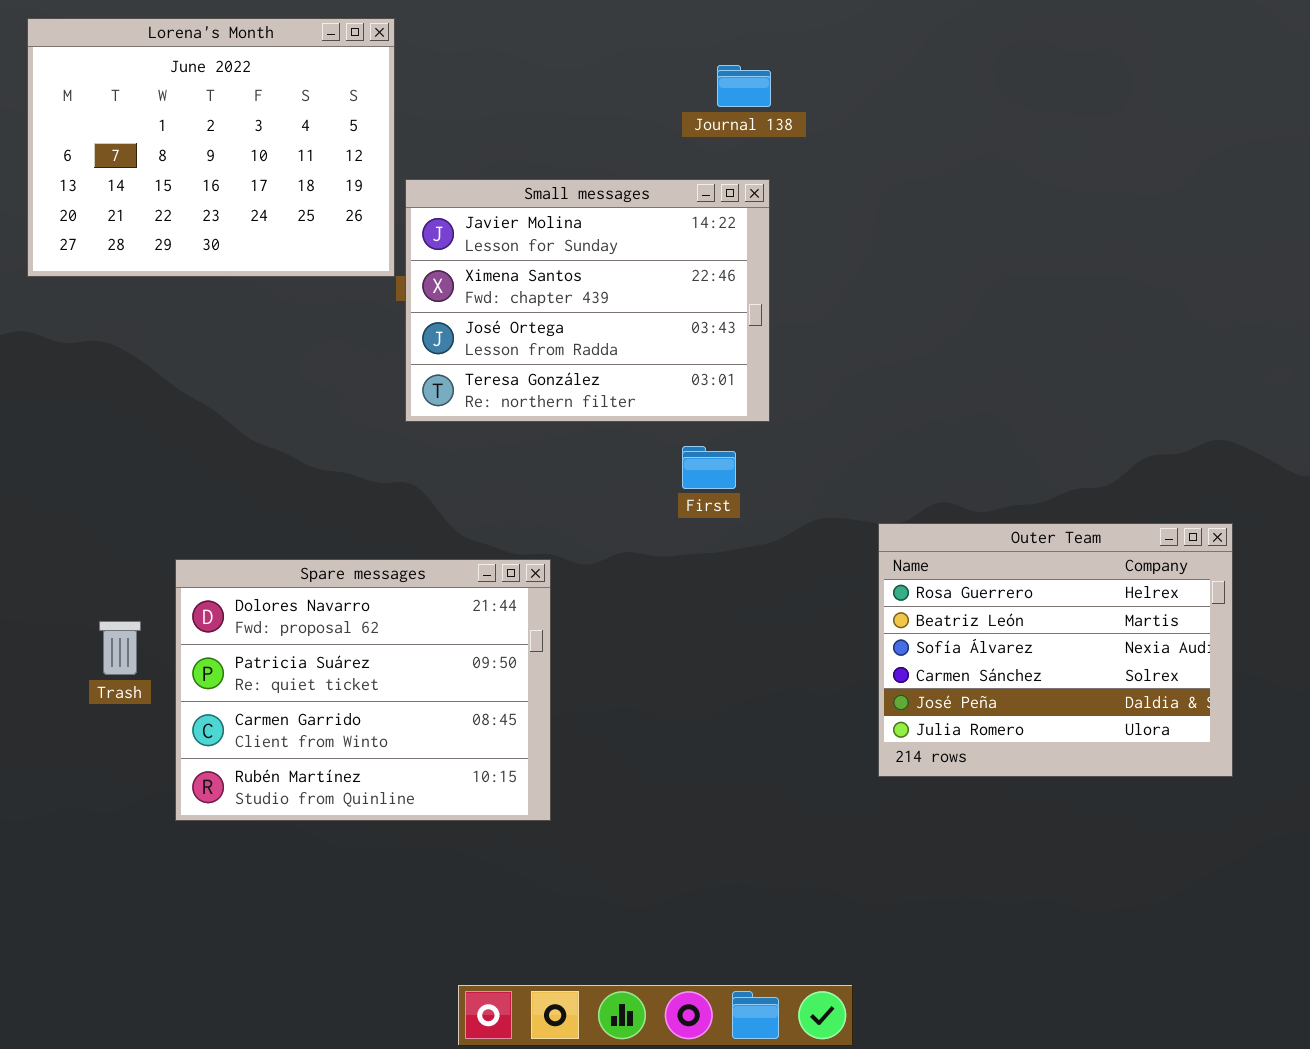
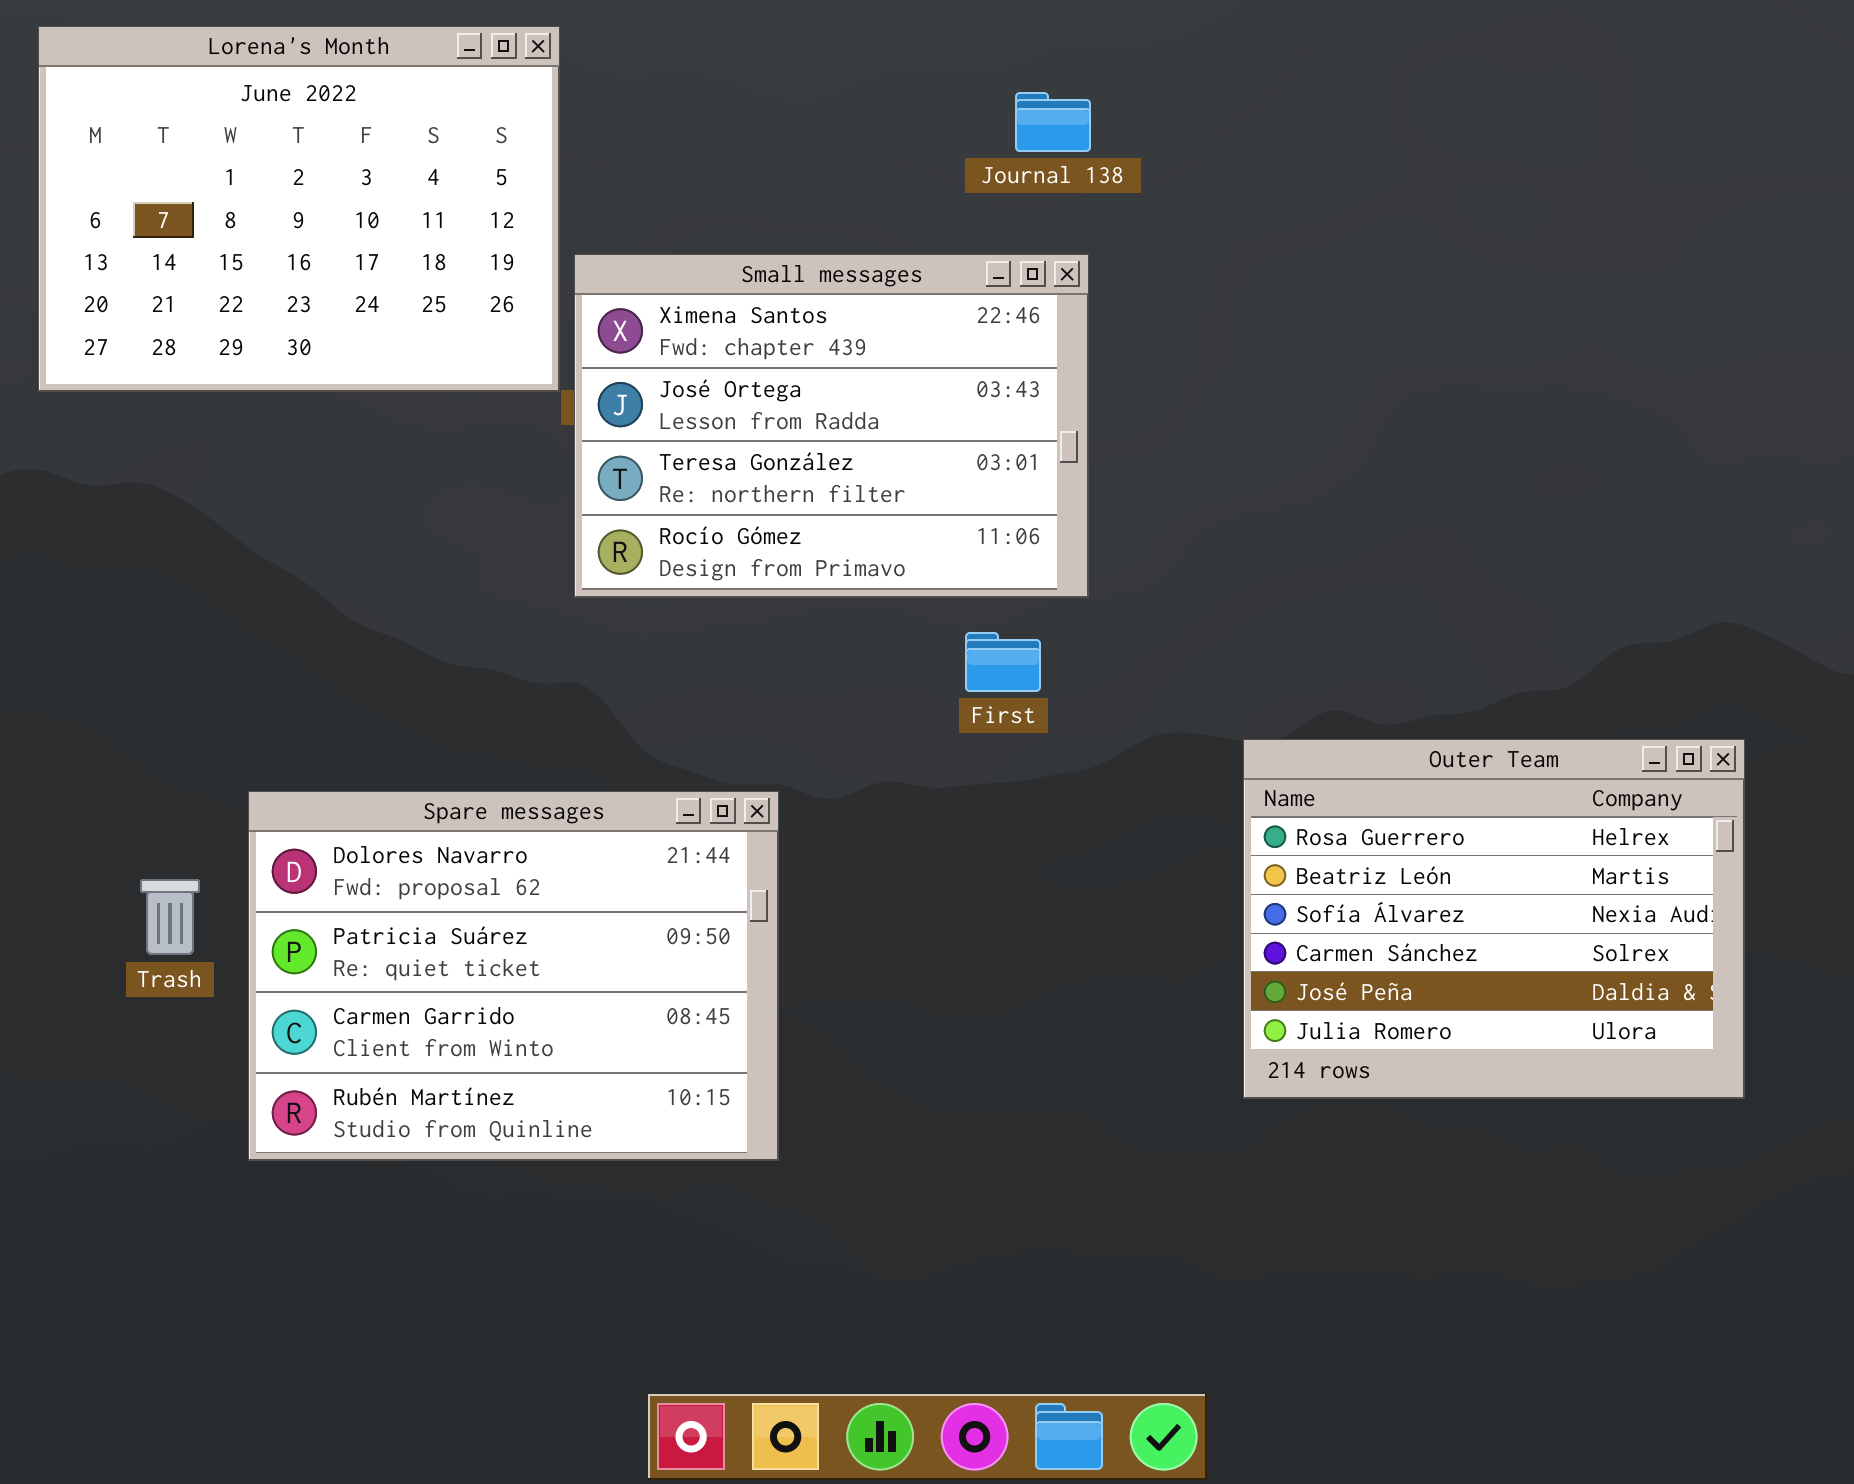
Small messages: [405,179,770,422] -> [574,254,1089,598], scrolled down 1 row

